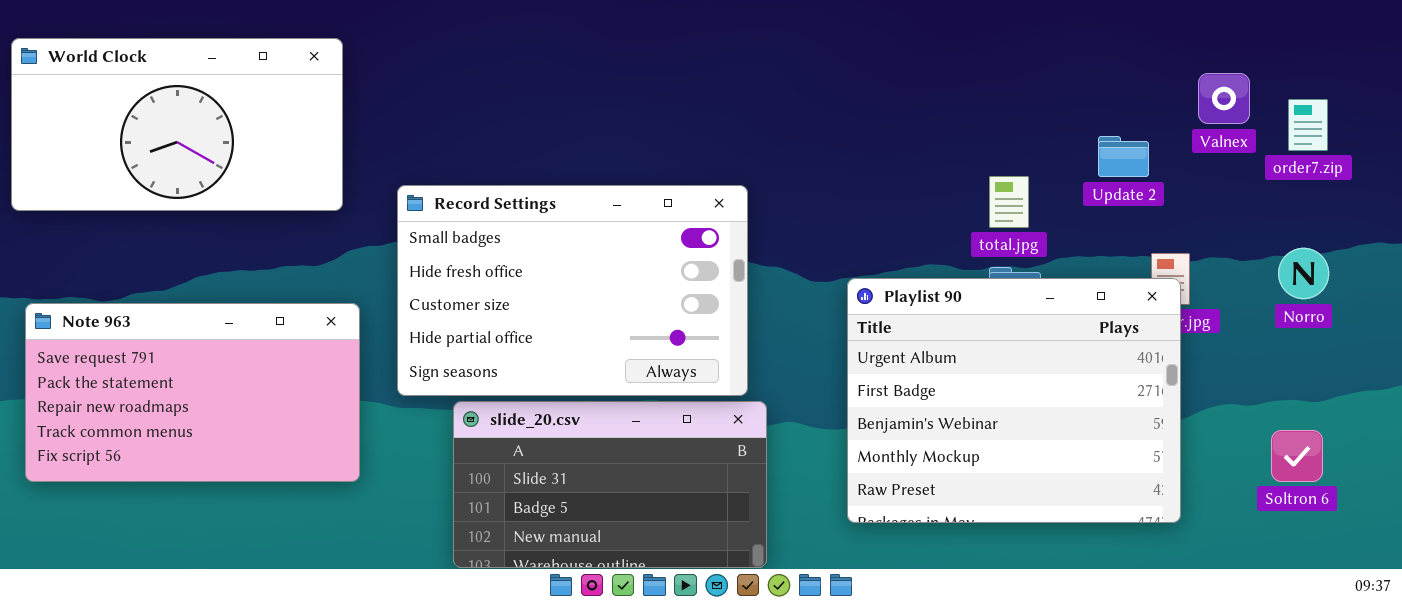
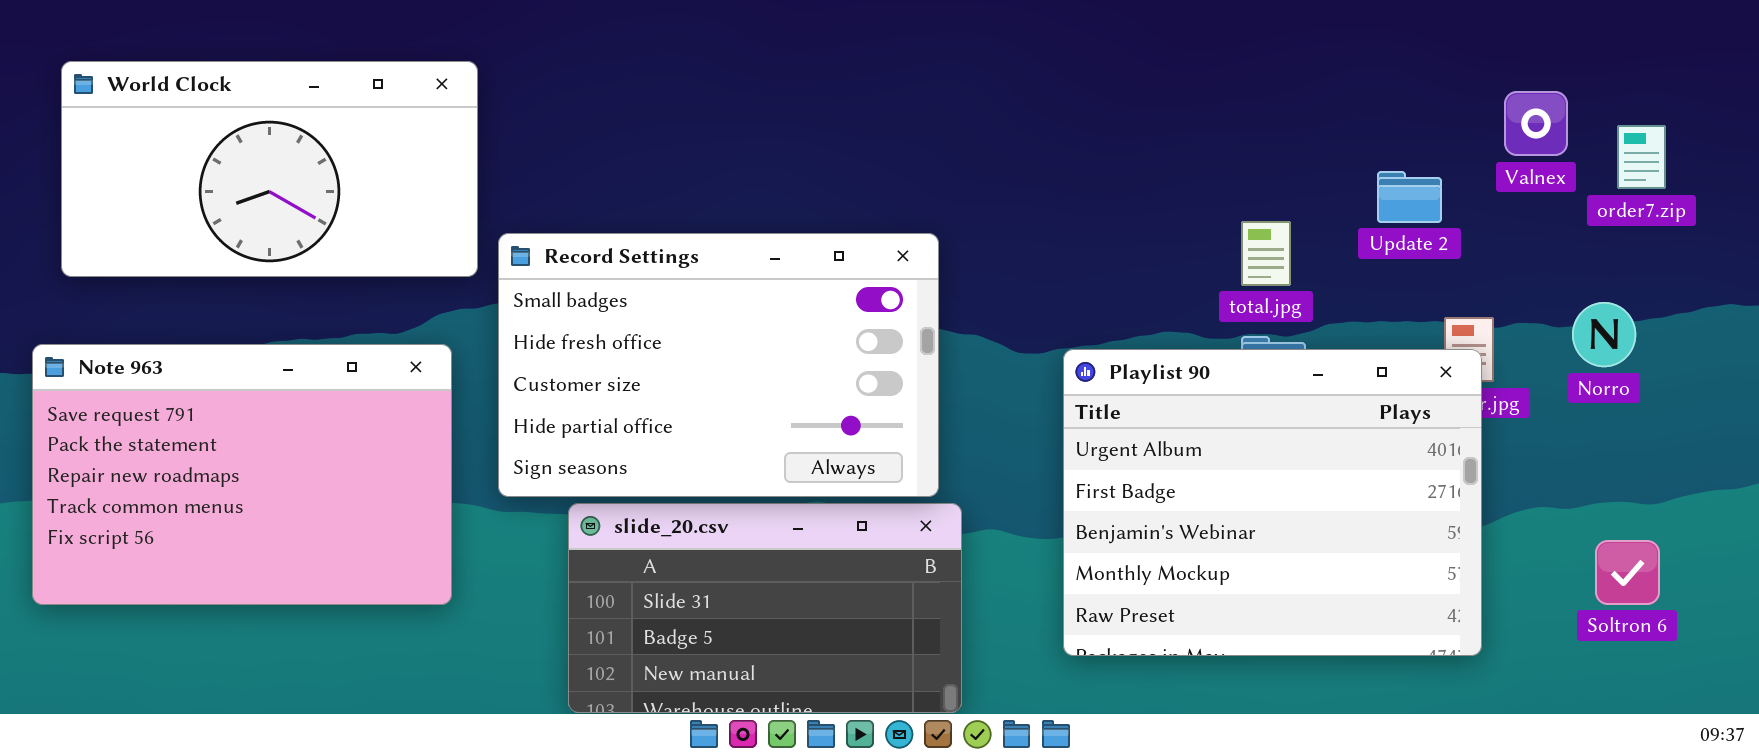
World Clock: [11,38,343,211] -> [61,61,478,277], moved
Norro: [1278,248,1329,299] -> [1572,302,1636,367], moved
Note 963: [25,303,360,482] -> [32,344,452,605], resized

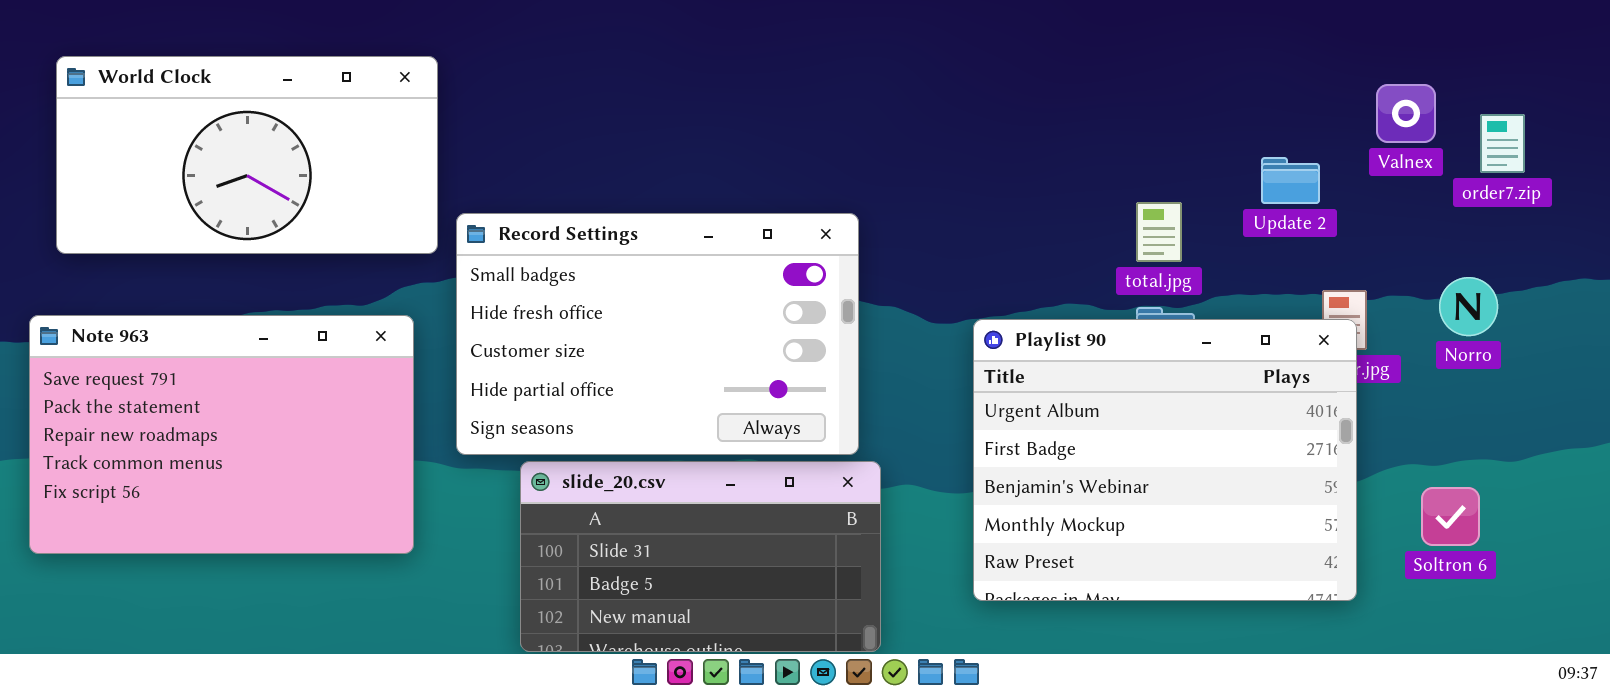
Soltron 6: [1595,540,1660,605] -> [1421,487,1480,546], moved

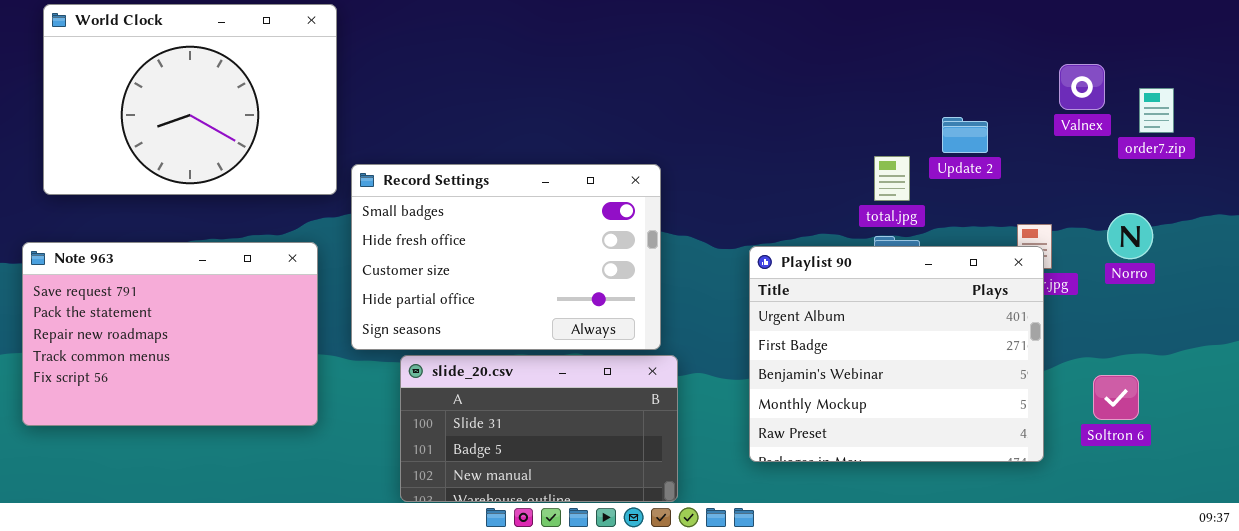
World Clock: [56,56,438,254] -> [43,4,337,195], resized
Update 2: [1261,157,1320,204] -> [942,117,988,153], moved

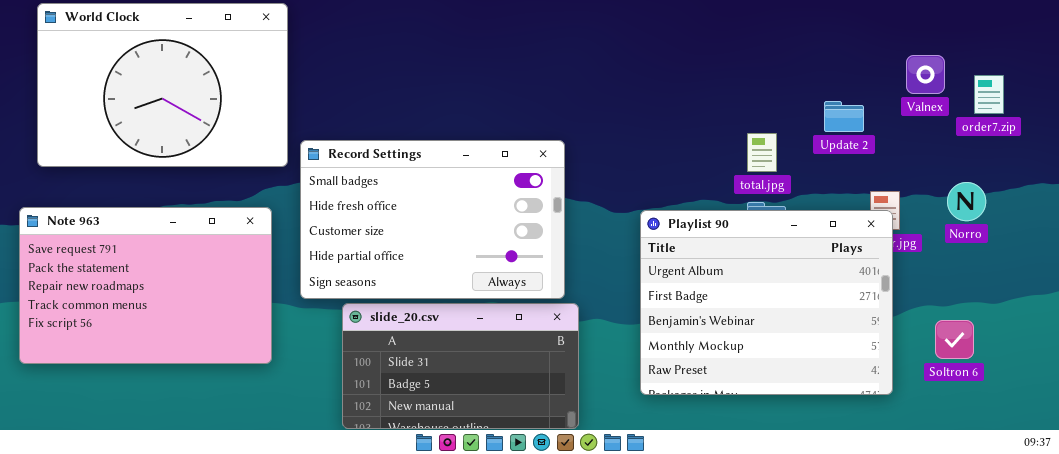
Update 2: [942,117,988,153] -> [824,101,864,132], moved

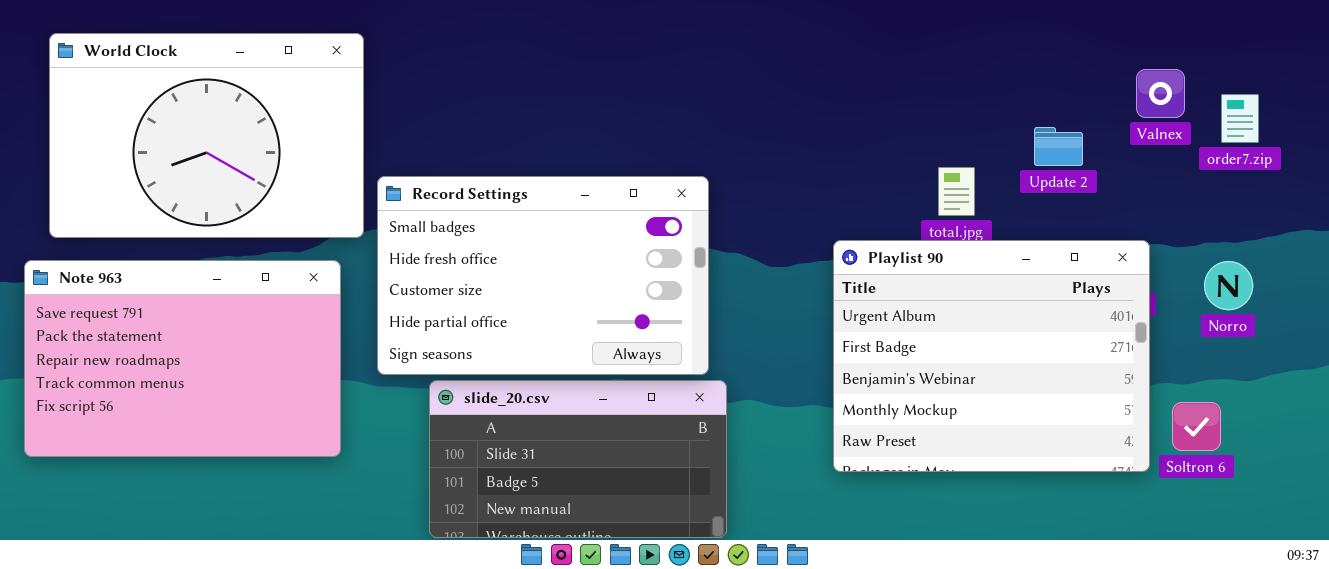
World Clock: [37,3,288,167] -> [49,33,364,238], moved
Norro: [947,182,986,221] -> [1204,261,1253,310], moved
Playlist 90: [640,210,893,395] -> [833,240,1150,472], moved

